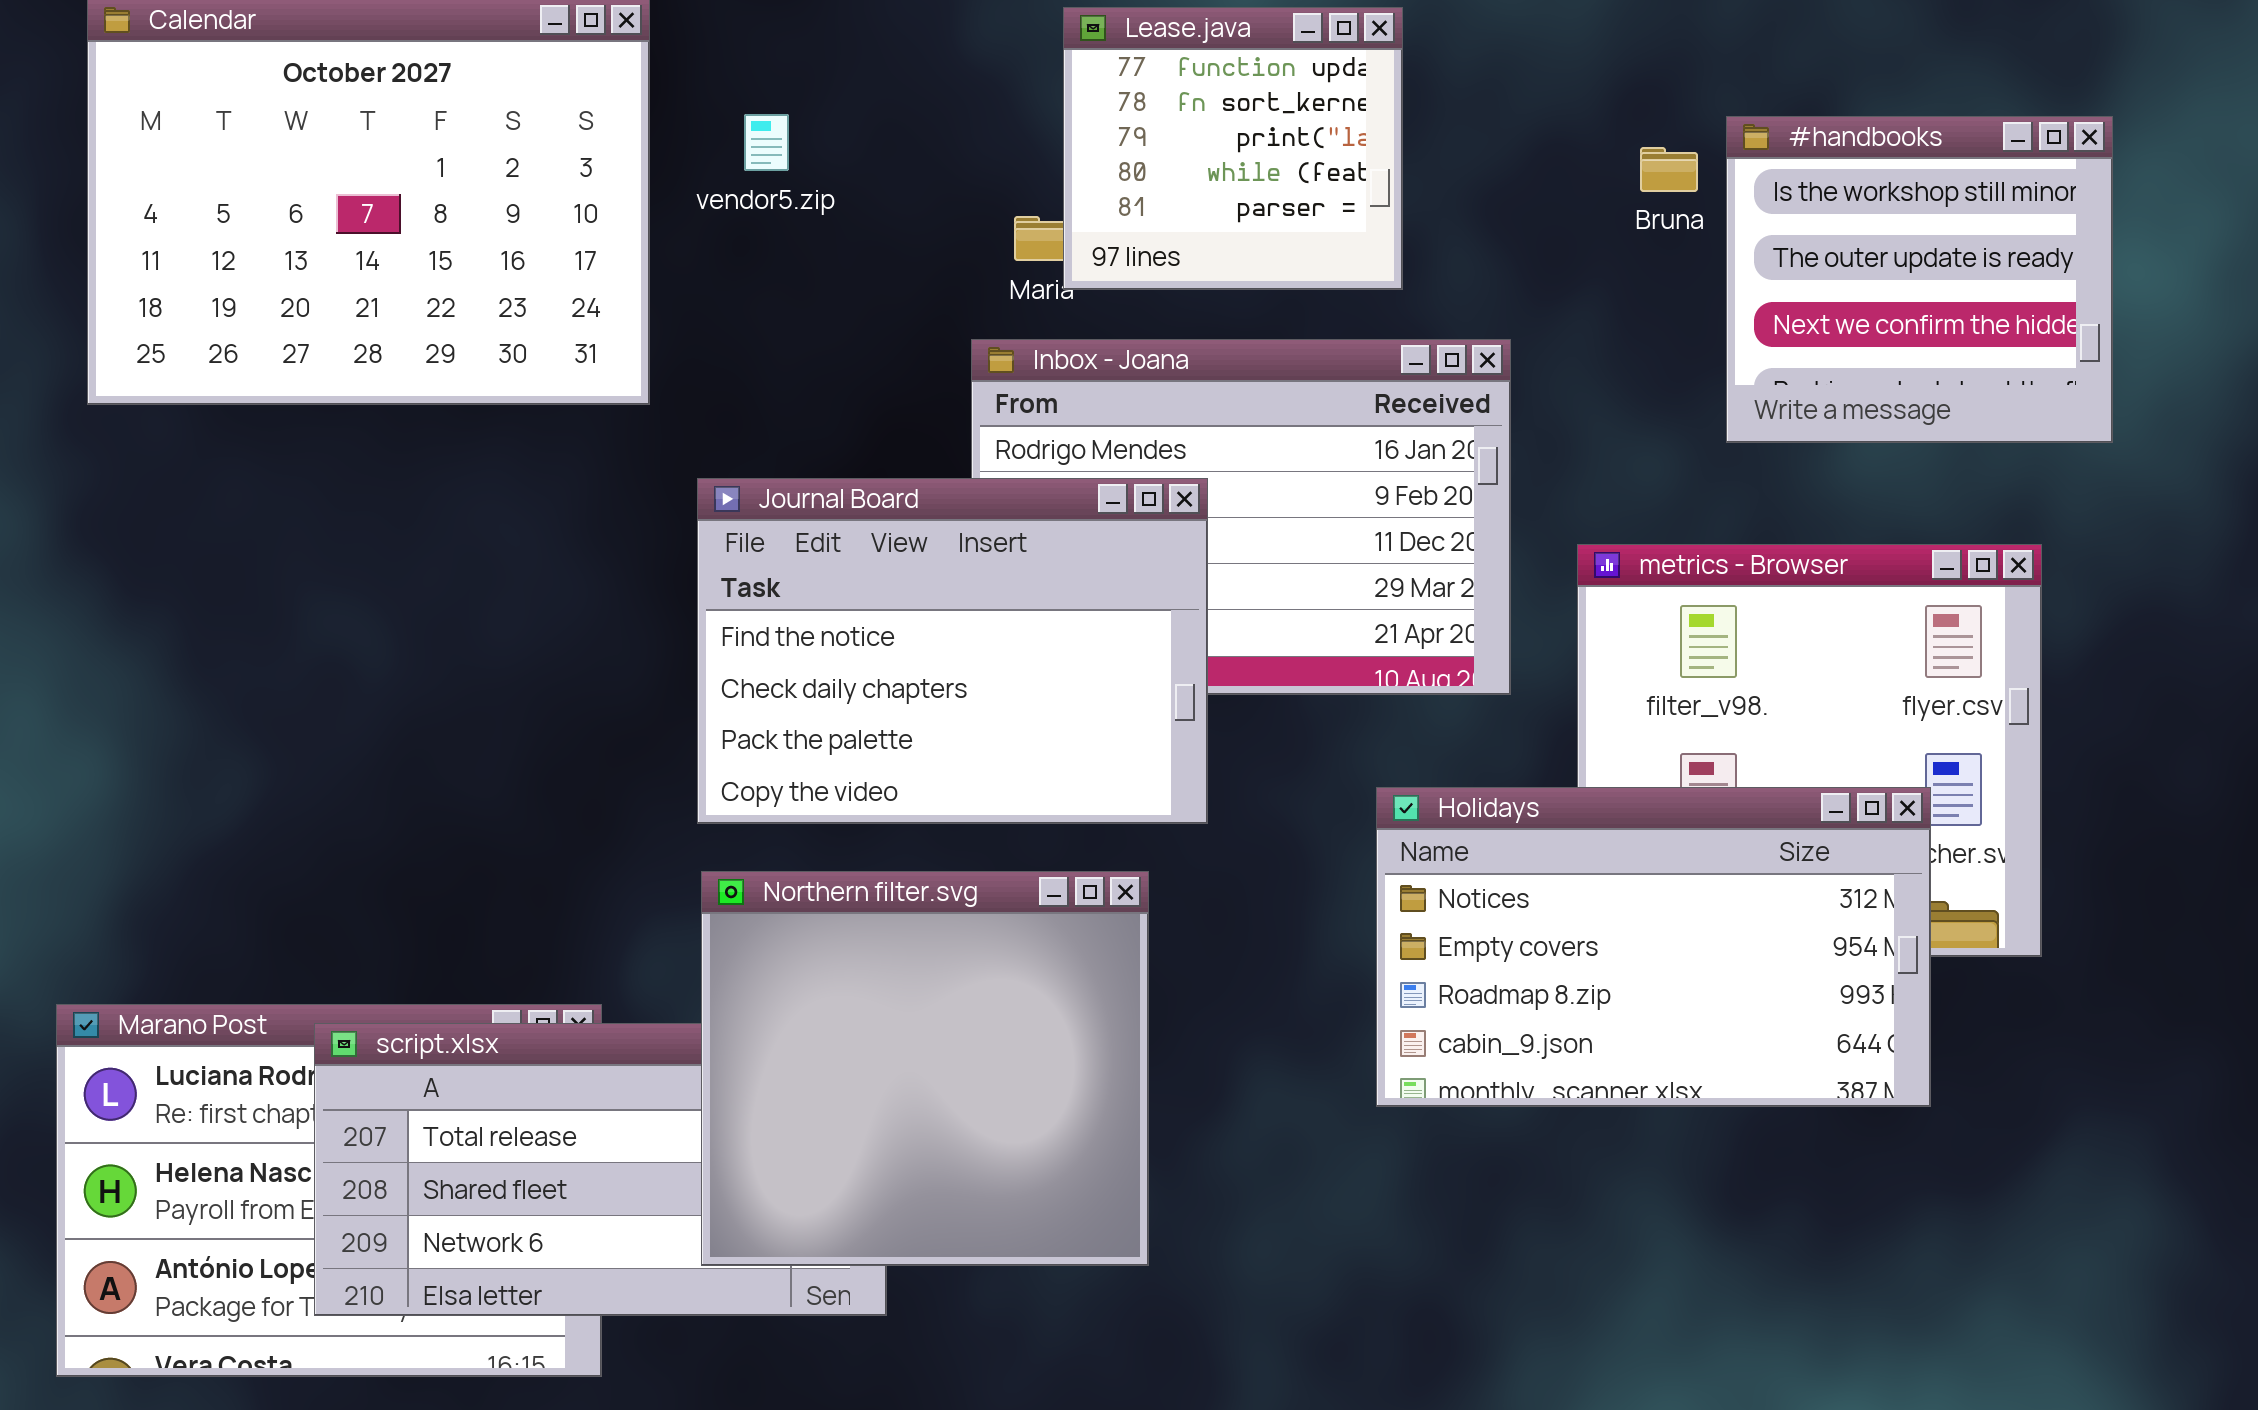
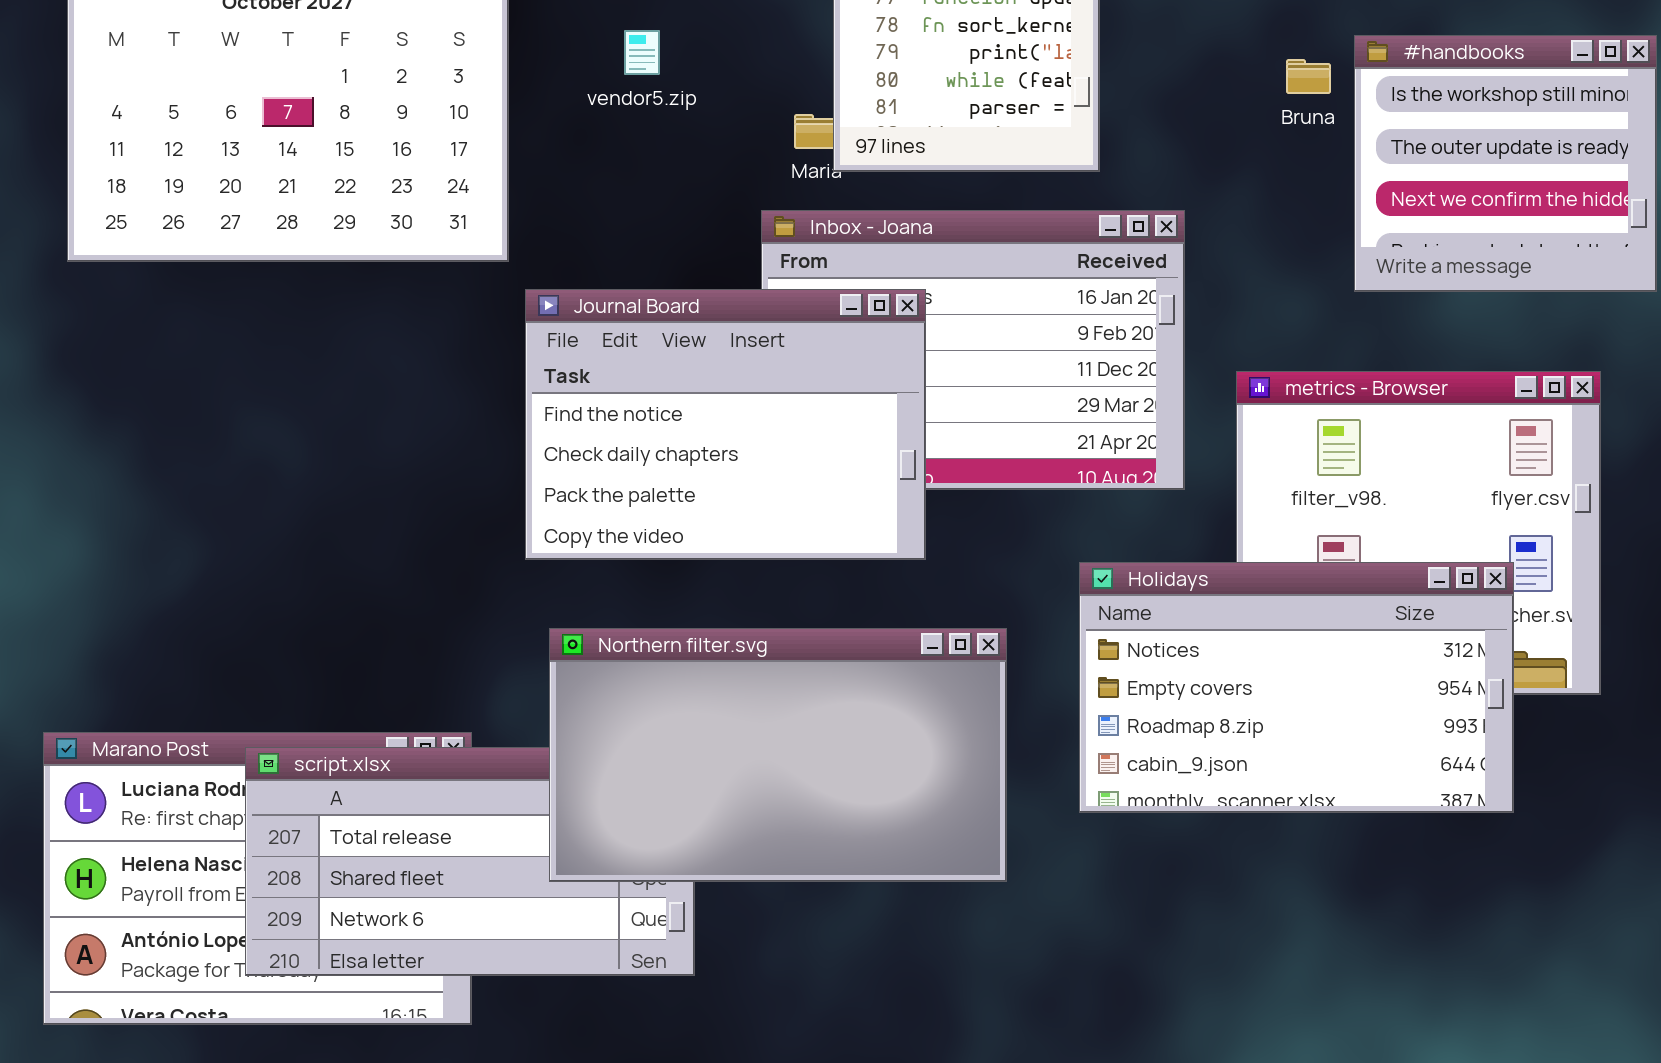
vendor5.zip: [744,114,789,171] -> [624,30,660,75], moved
Journal Board: [697,478,1208,824] -> [525,289,926,560], moved
Northern filter.svg: [701,871,1149,1266] -> [549,628,1007,882], resized

